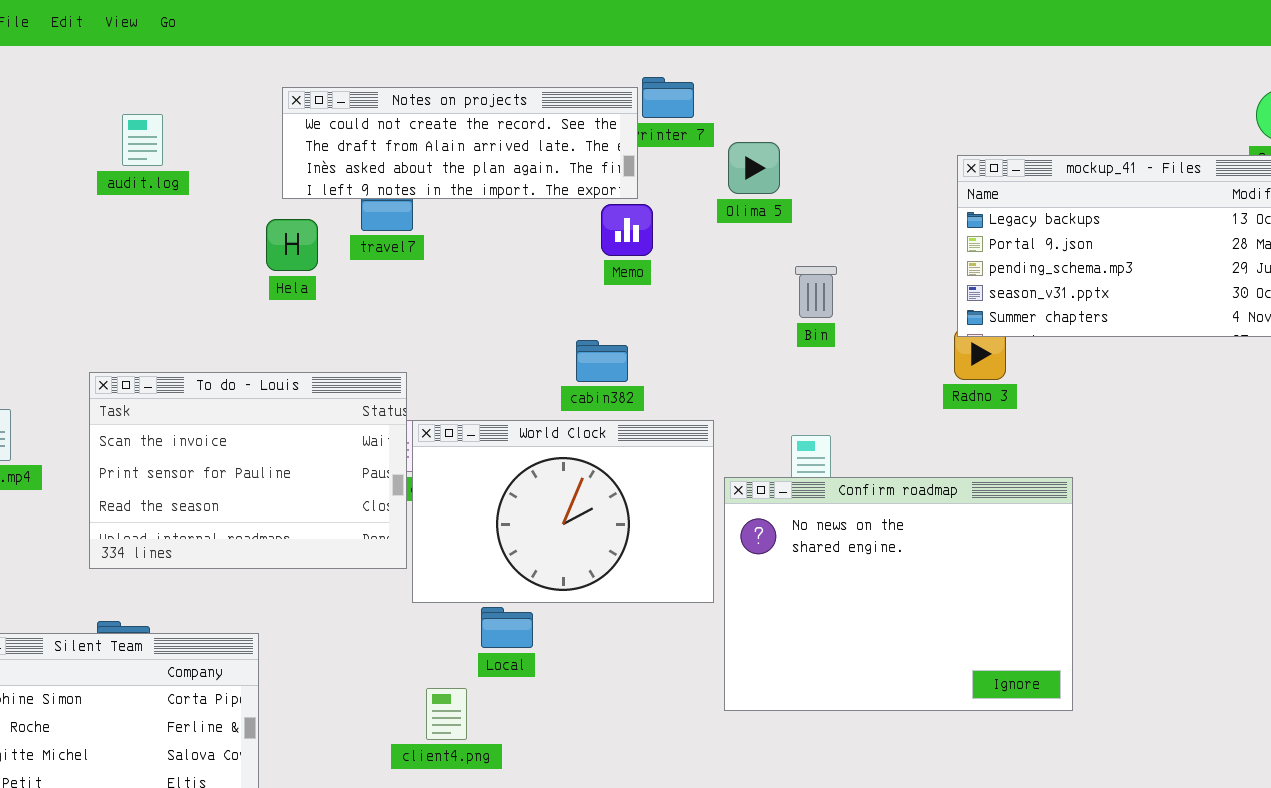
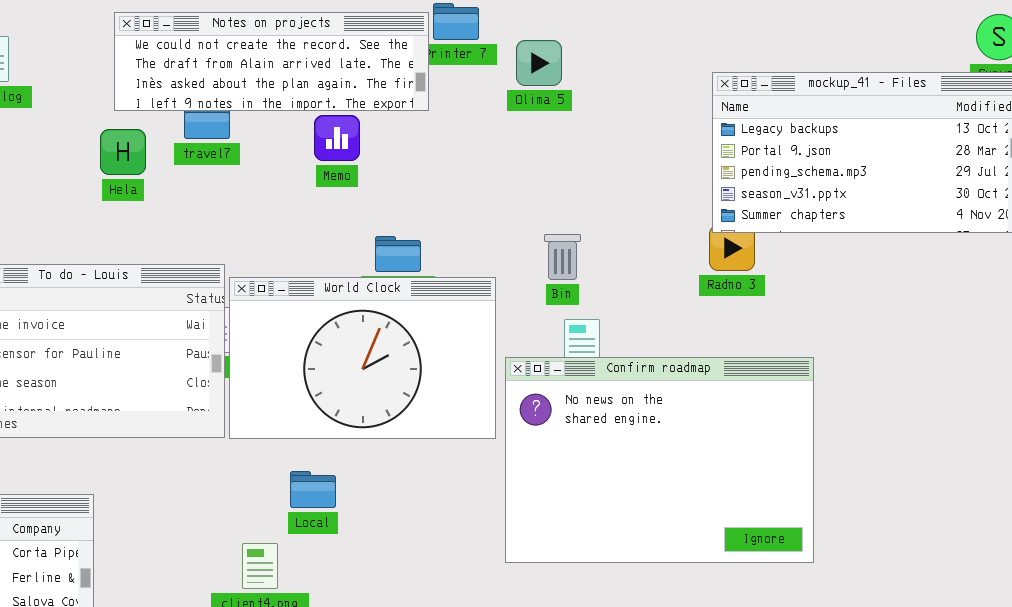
Olima 5: [728,142,780,194] -> [516,40,562,86], moved
Memo: [601,204,653,256] -> [314,115,360,161], moved
Bin: [795,266,837,318] -> [544,234,581,280], moved
World Clock: [412,420,714,603] -> [229,277,496,439], moved

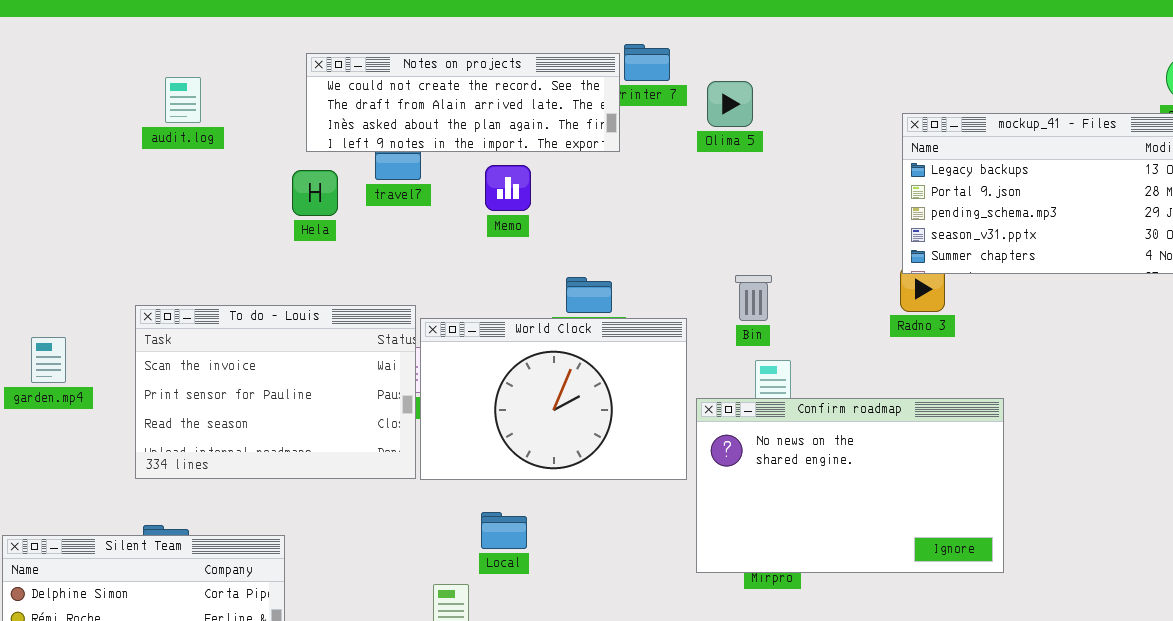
Memo: [314,115,360,161] -> [485,165,531,211], moved
Confirm roadmap: [505,357,814,563] -> [696,398,1004,573], resized

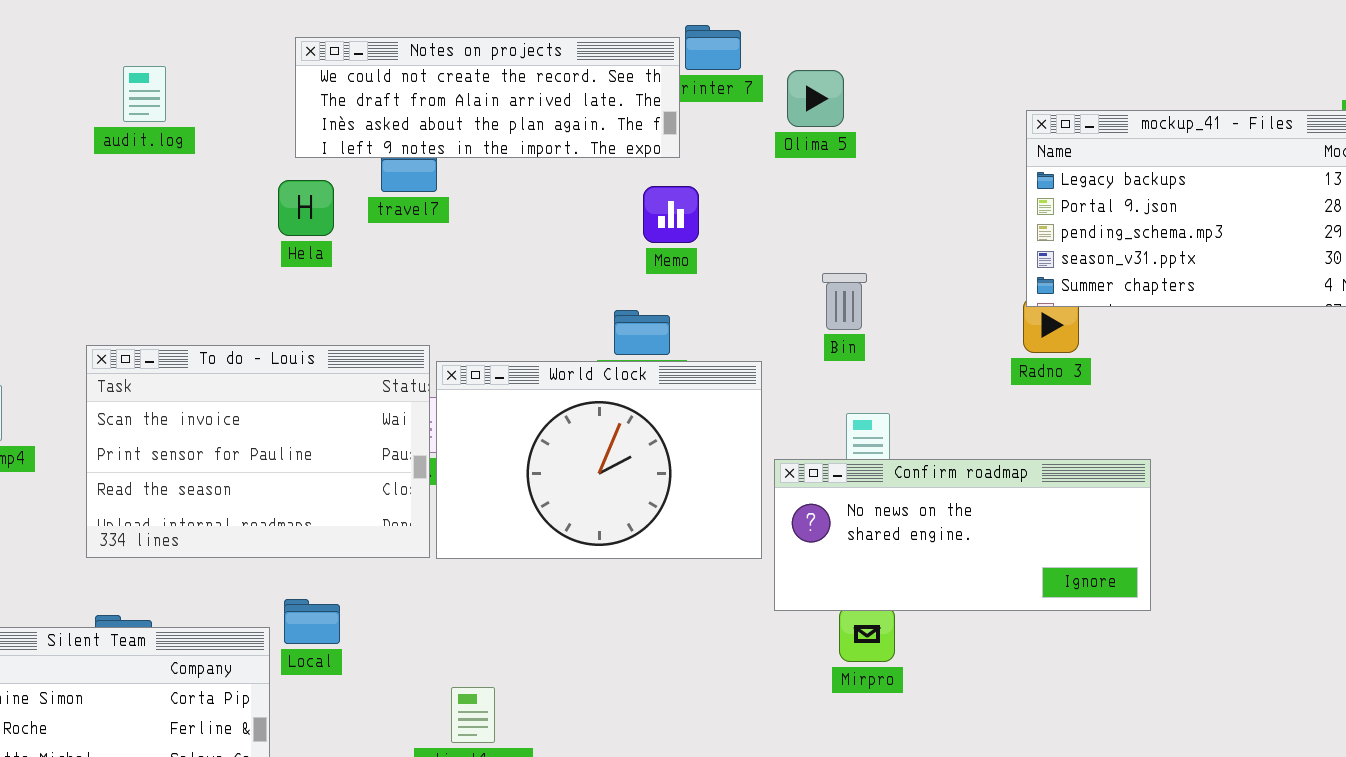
Memo: [485,165,531,211] -> [643,186,699,243], moved
Bin: [735,275,772,321] -> [822,273,867,330], moved
Confirm roadmap: [696,398,1004,573] -> [774,459,1151,611], resized
Local: [481,512,527,549] -> [284,599,340,644], moved

